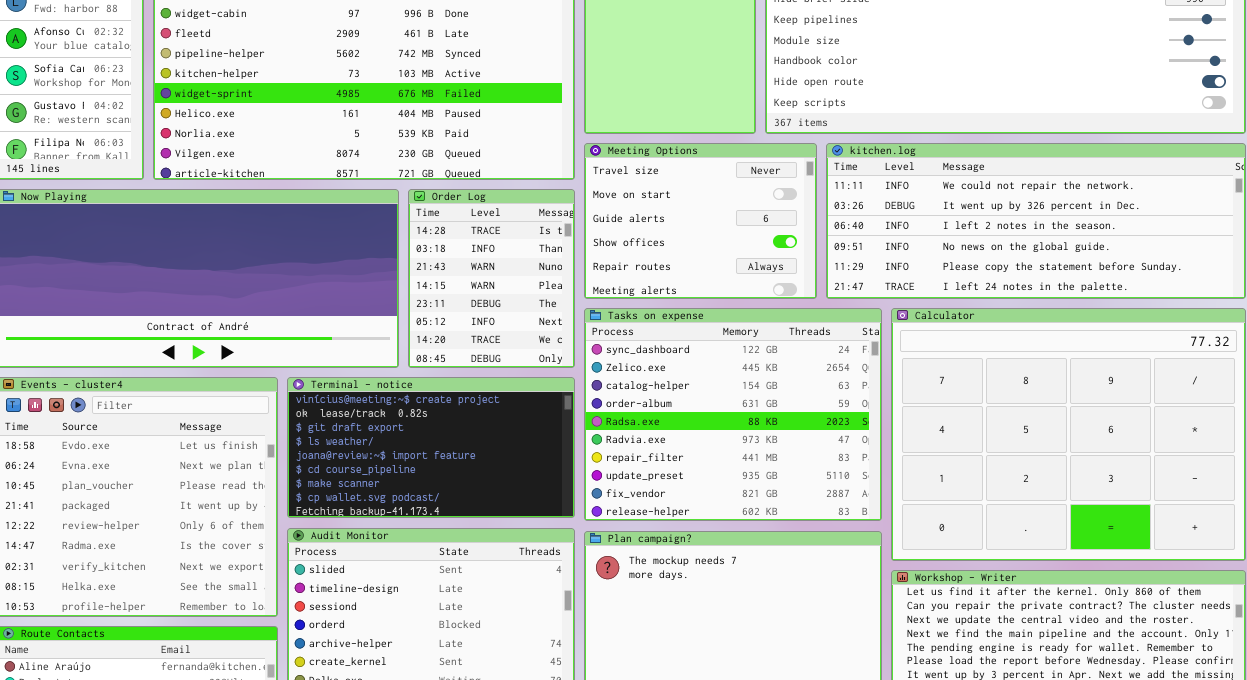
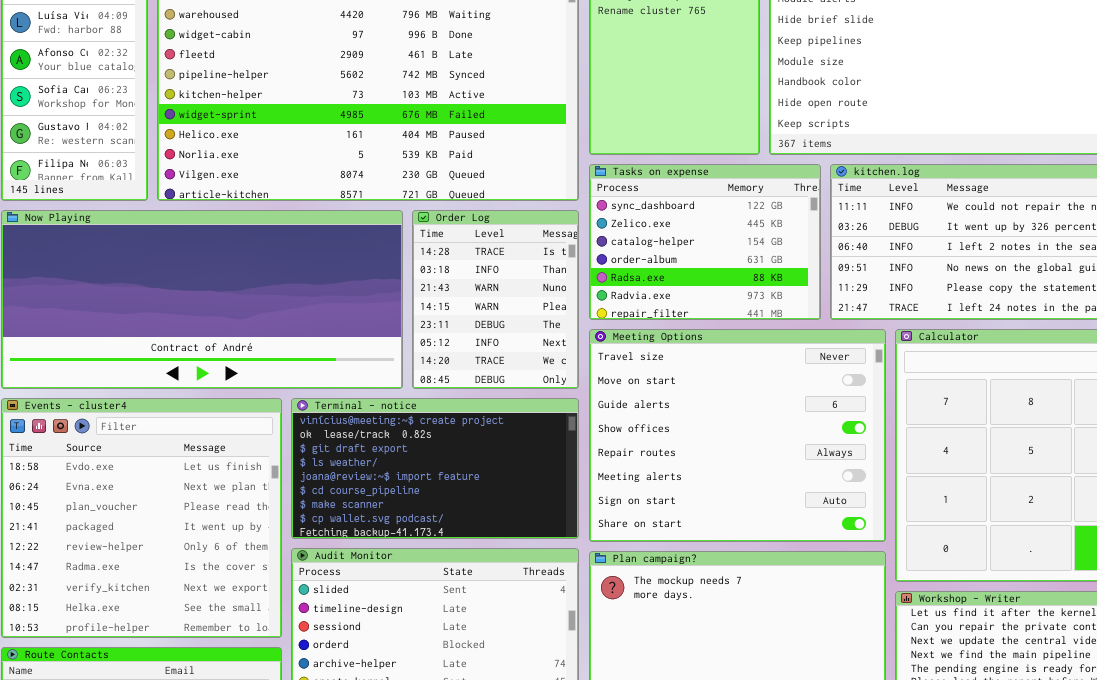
Meeting Options: [584,143,817,299] -> [589,329,886,542], moved, resized
Tasks on expense: [584,308,882,521] -> [589,164,821,320], moved, resized

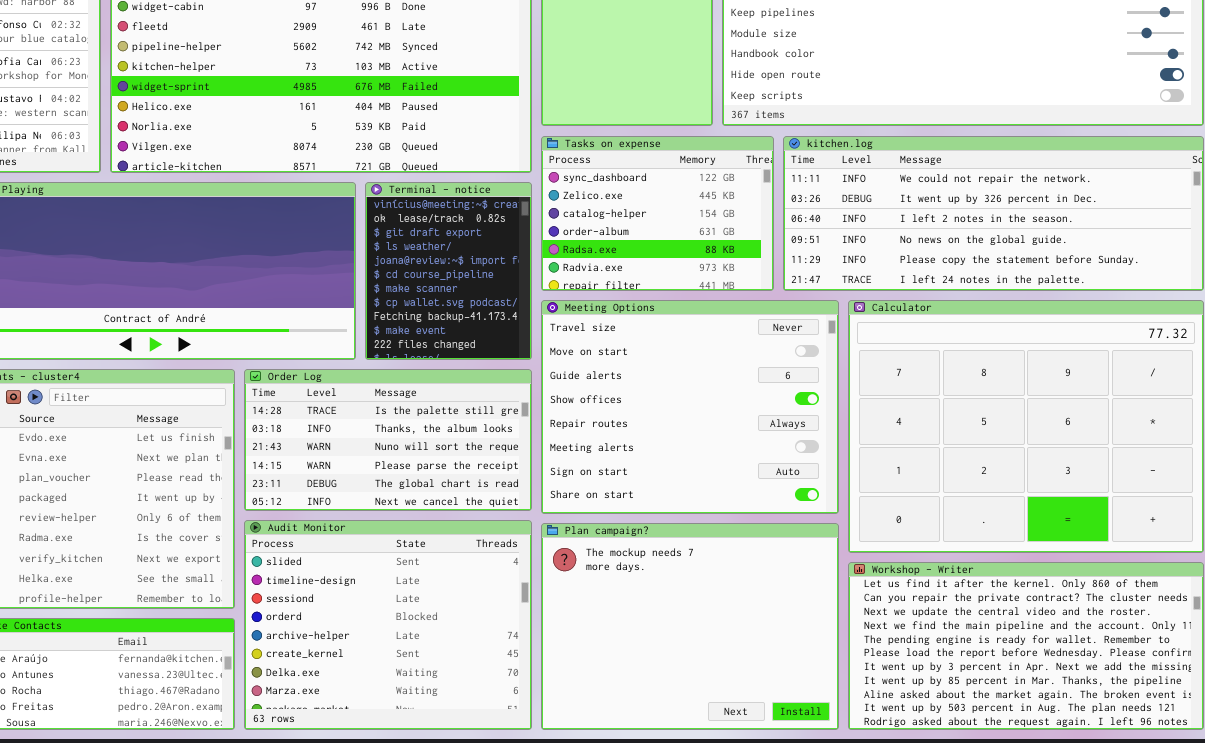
Order Log: [412,210,579,389] -> [244,369,532,511], moved, resized
Terminal - notice: [291,398,579,539] -> [365,182,532,360], moved, resized

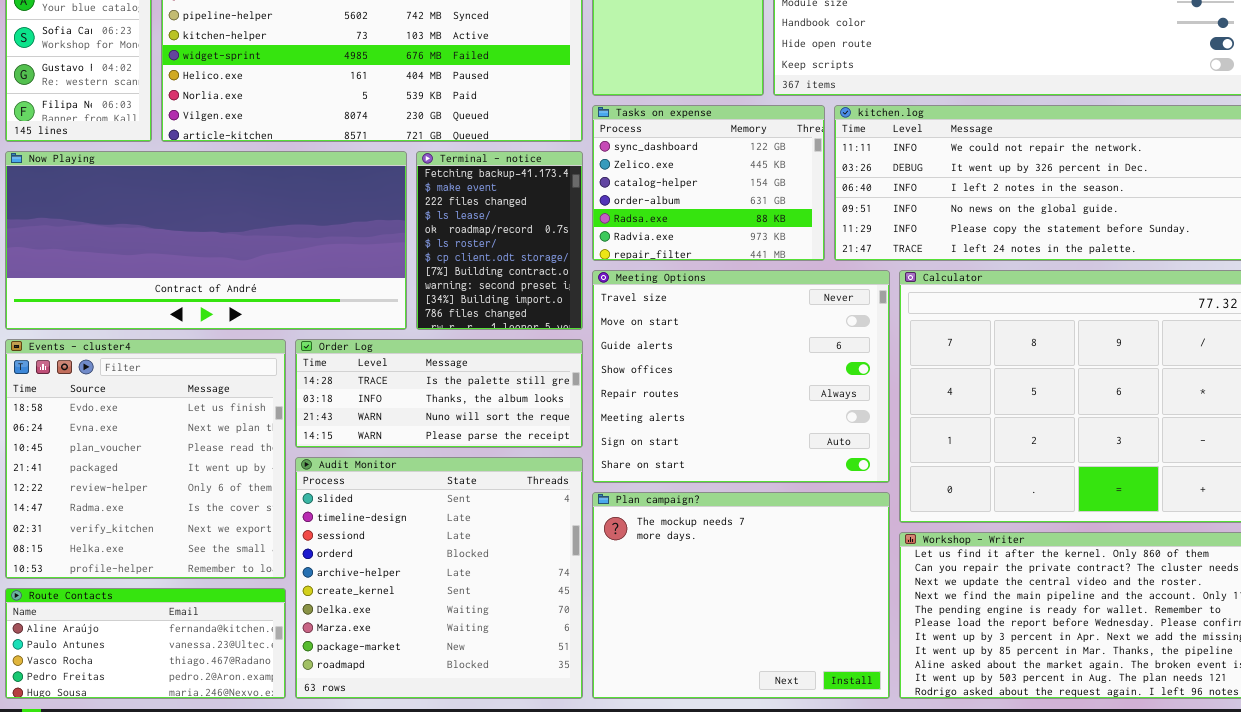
Terminal - notice: [365,182,532,360] -> [416,151,583,330], scrolled down 8 rows
Order Log: [244,369,532,511] -> [295,339,583,448], resized
Audit Monitor: [244,520,532,730] -> [295,457,583,699], resized

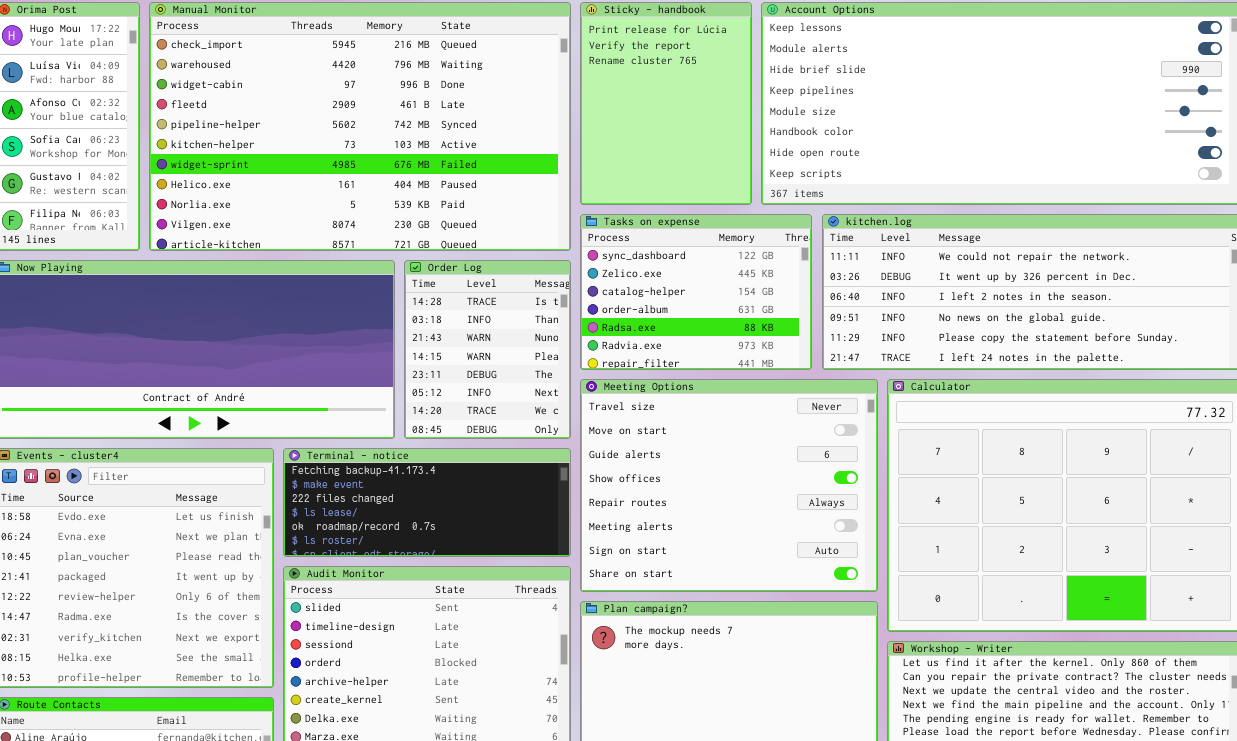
Terminal - notice: [416,151,583,330] -> [283,448,571,557], moved, resized
Order Log: [295,339,583,448] -> [404,260,571,439], moved, resized

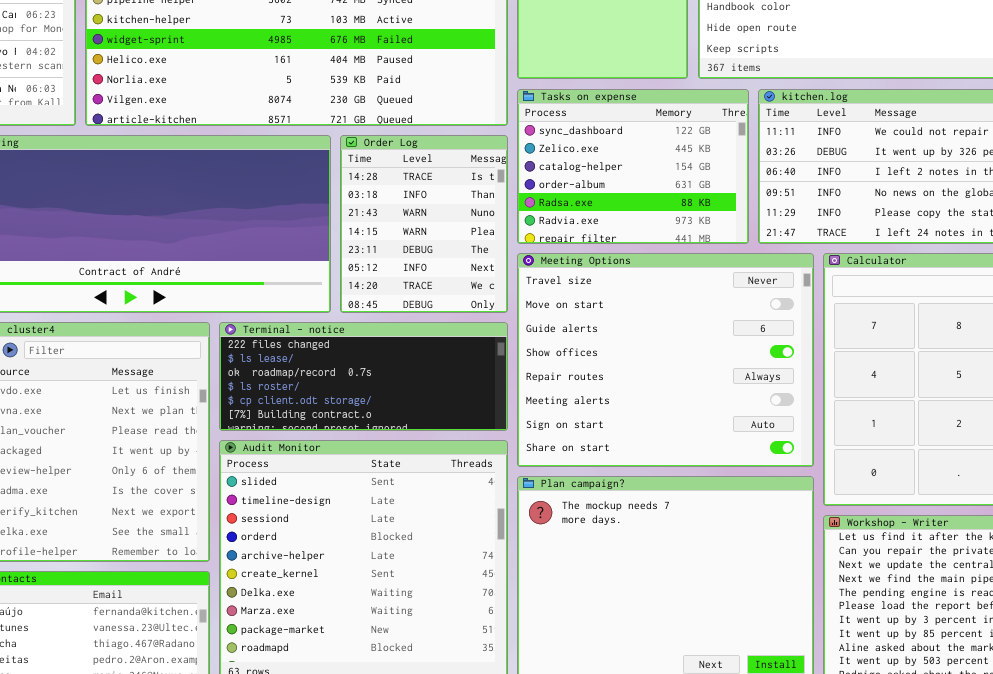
Terminal - notice: [283,448,571,557] -> [219,322,508,431], scrolled down 2 rows

